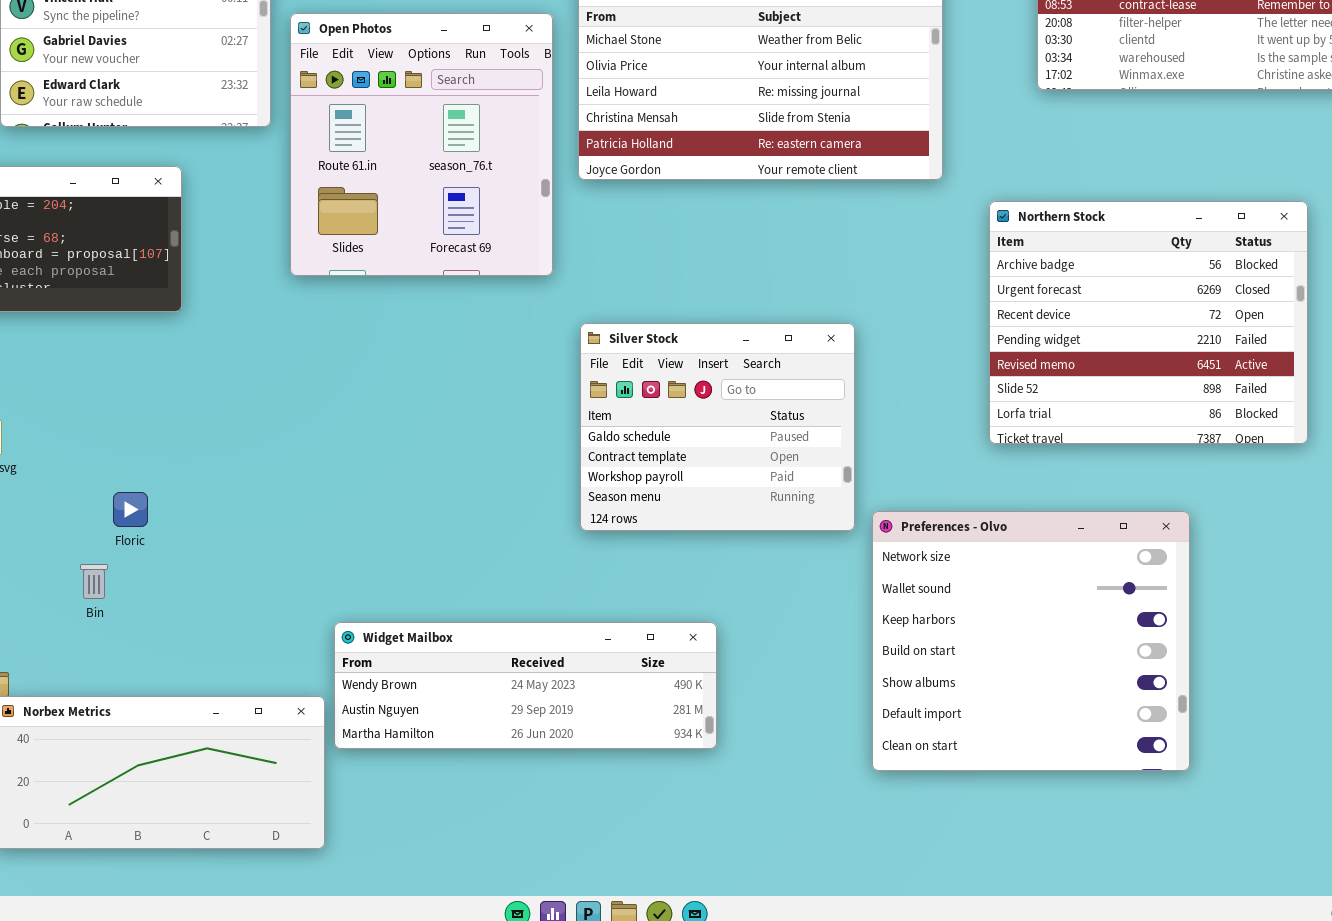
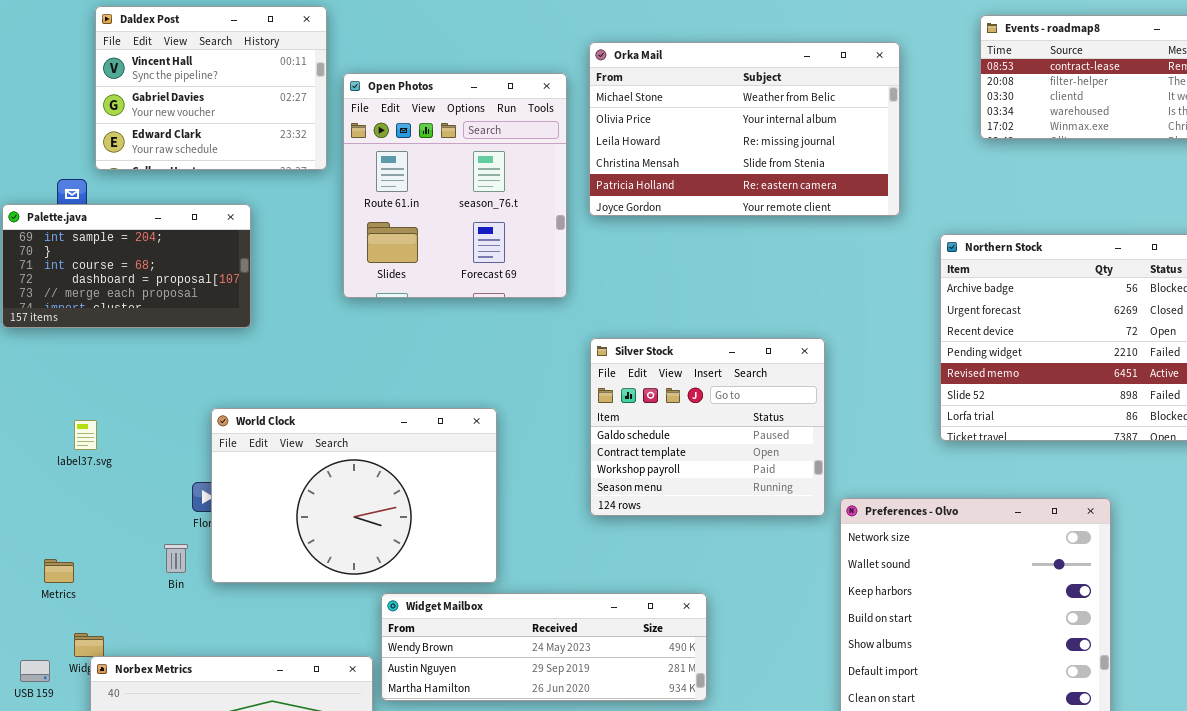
World Clock: none -> [211,408,497,583], opened

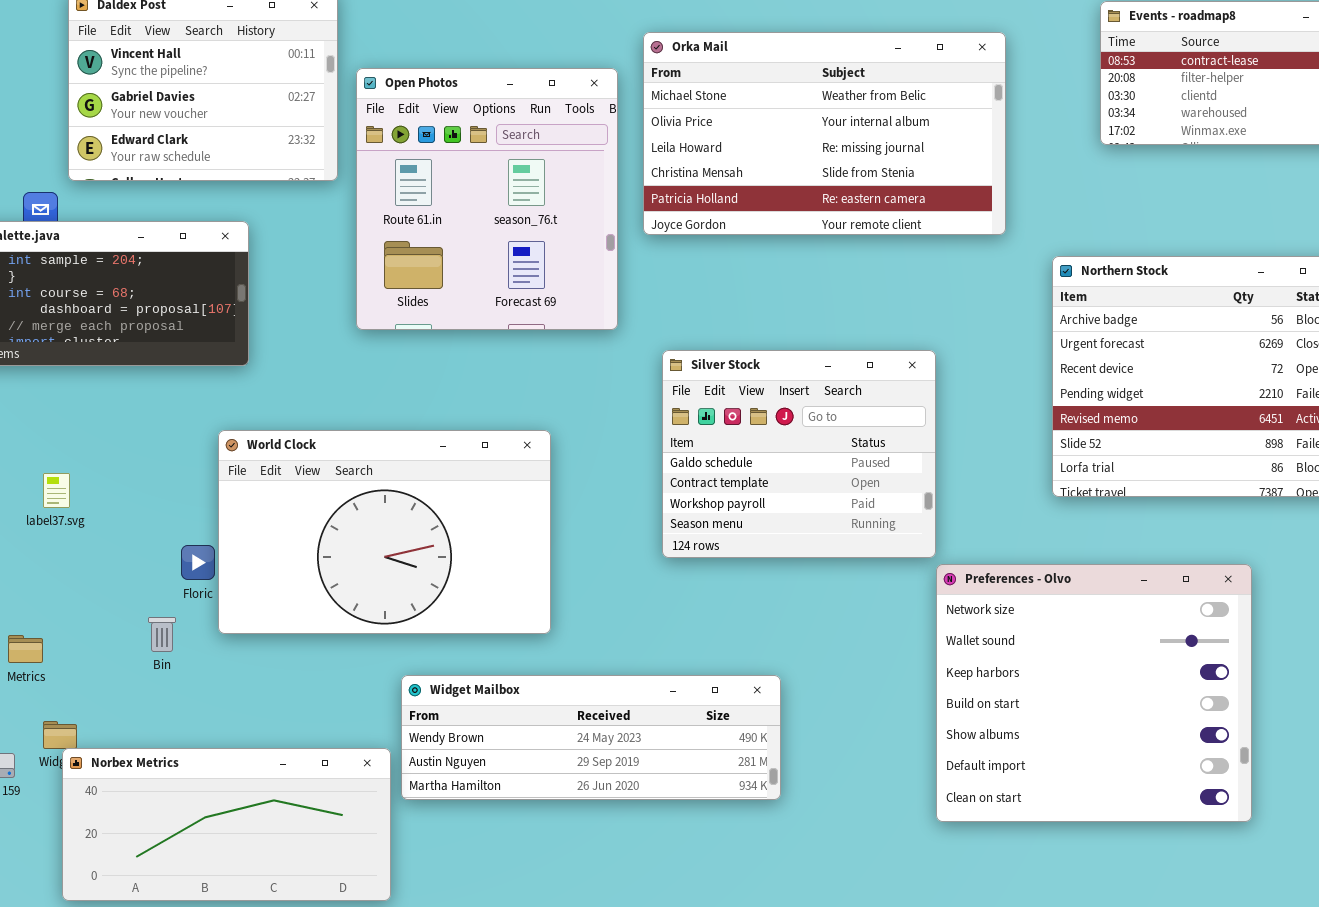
Silver Stock: [590,338,825,516] -> [662,350,936,558], moved
World Clock: [211,408,497,583] -> [218,430,551,634], moved

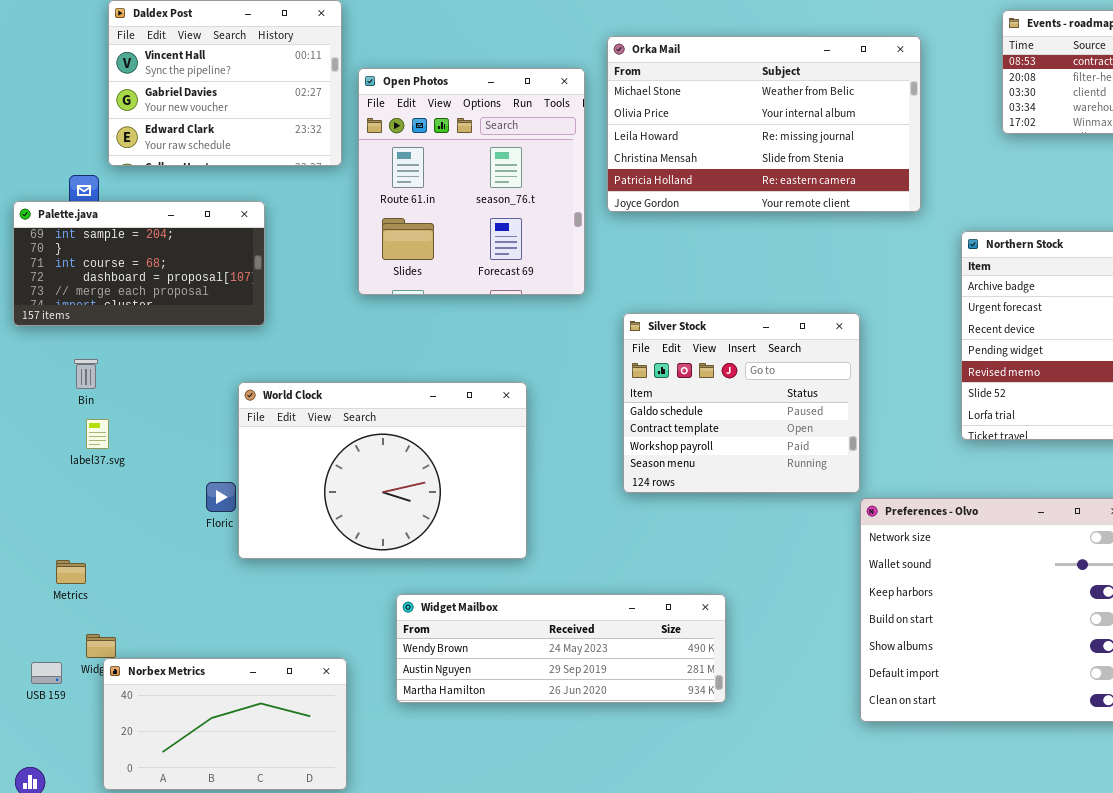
Bin: [148,617,176,652] -> [74,359,98,389], moved
Norbex Metrics: [62,748,391,901] -> [103,658,347,790], resized

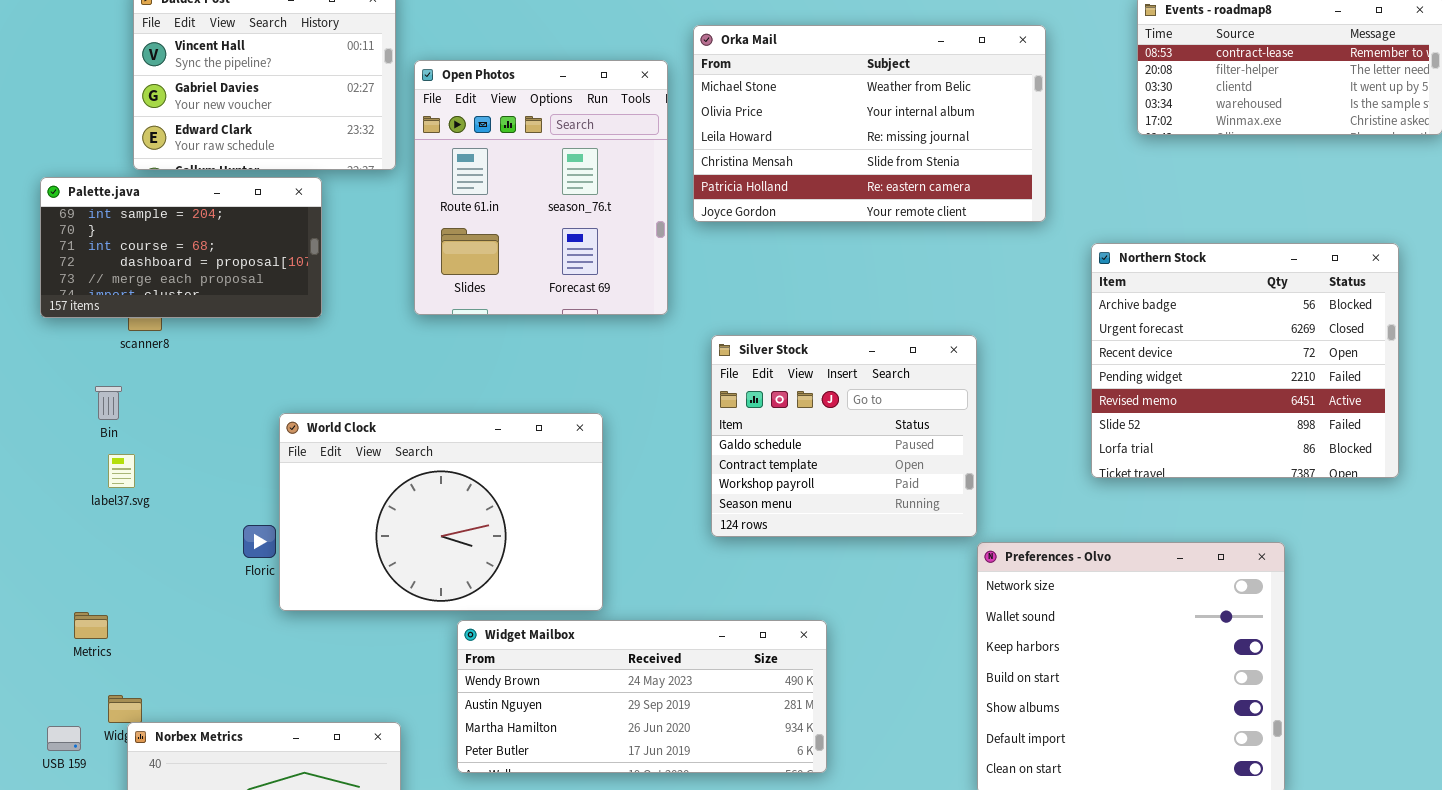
Palette.java: [13,201,265,326] -> [40,177,322,318], moved
Widget Mailbox: [396,594,726,703] -> [457,620,827,773], resized

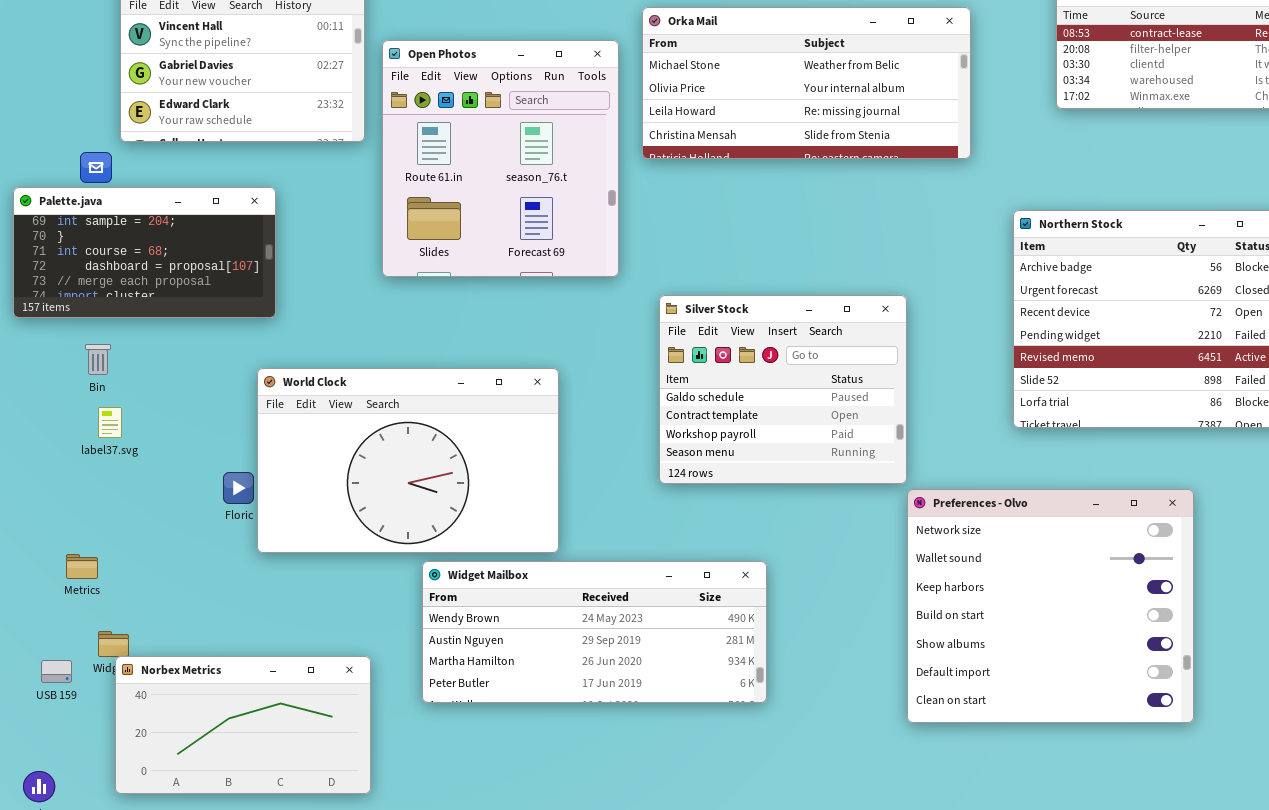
Orka Mail: [693,25,1046,222] -> [642,7,971,159], resized
Palette.java: [40,177,322,318] -> [13,187,276,318], moved

